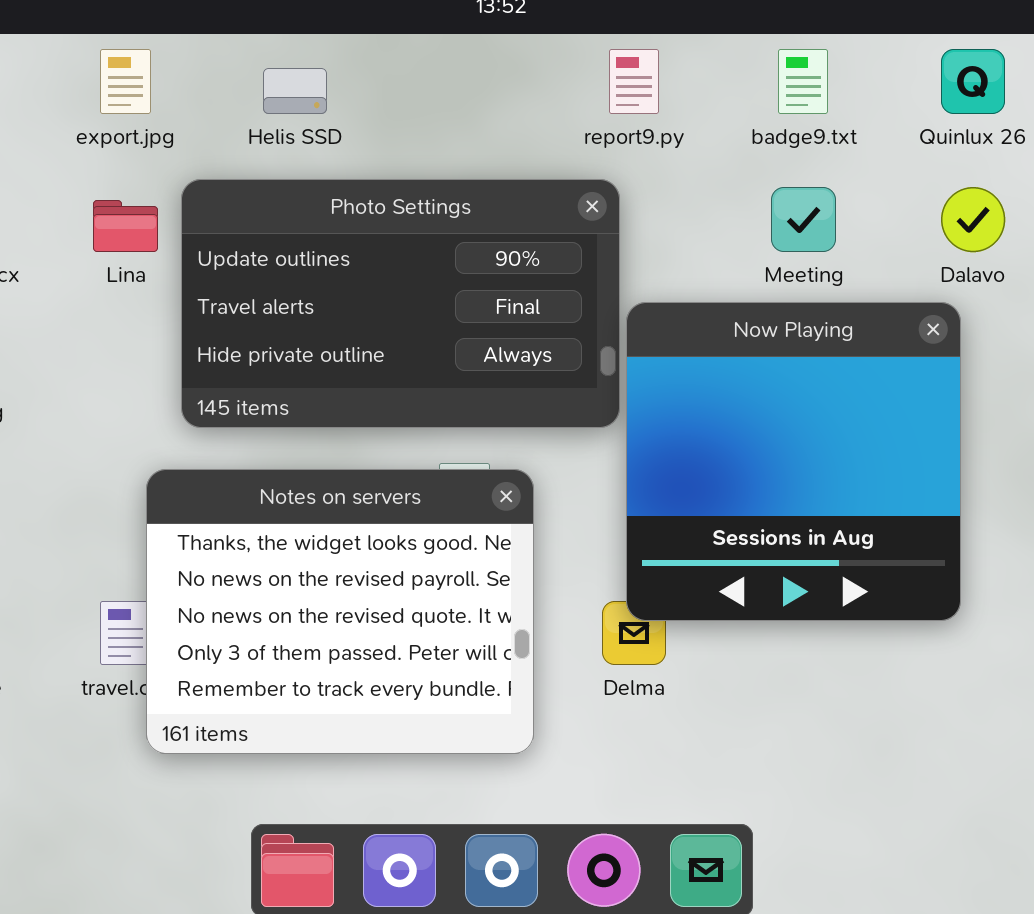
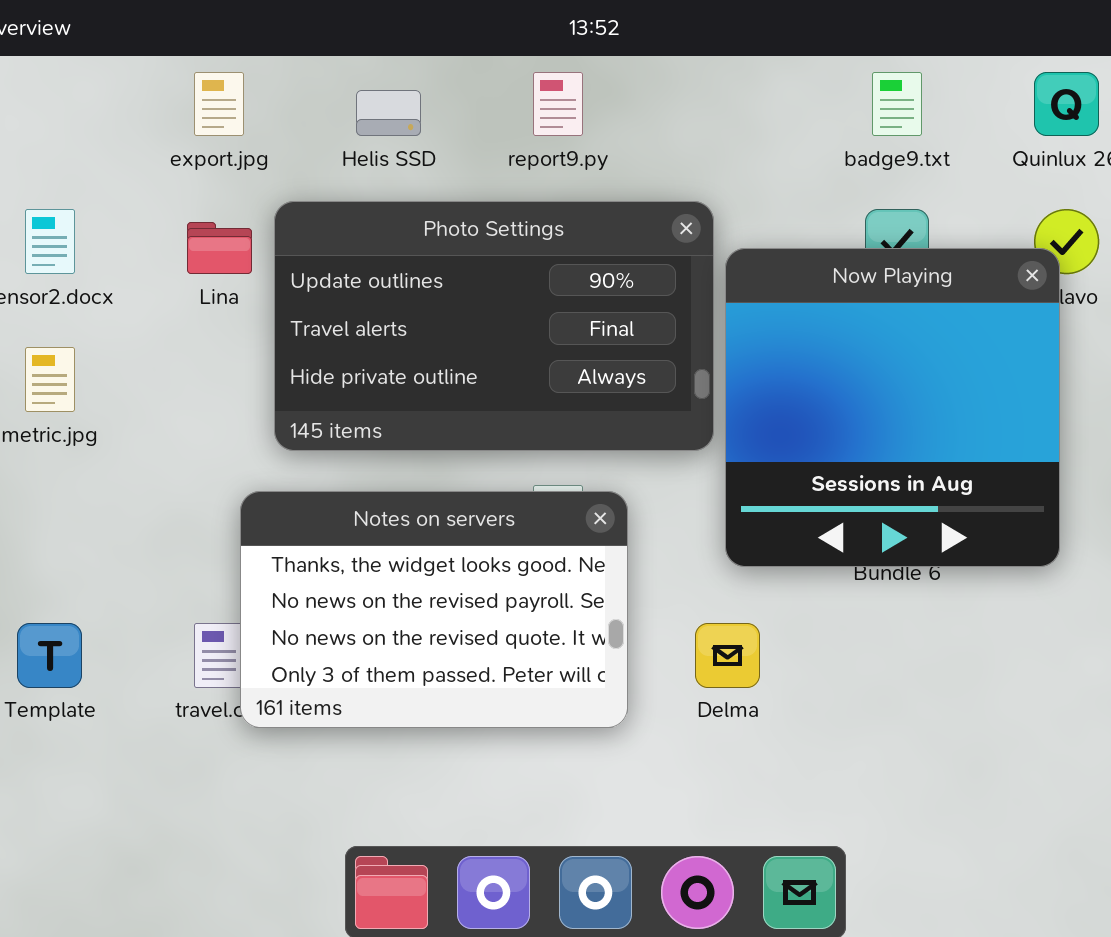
report9.py: [609,49,659,114] -> [533,72,583,136], moved
Now Playing: [626,302,961,621] -> [725,248,1060,567], moved
Notes on servers: [146,469,534,754] -> [240,491,628,728], resized

